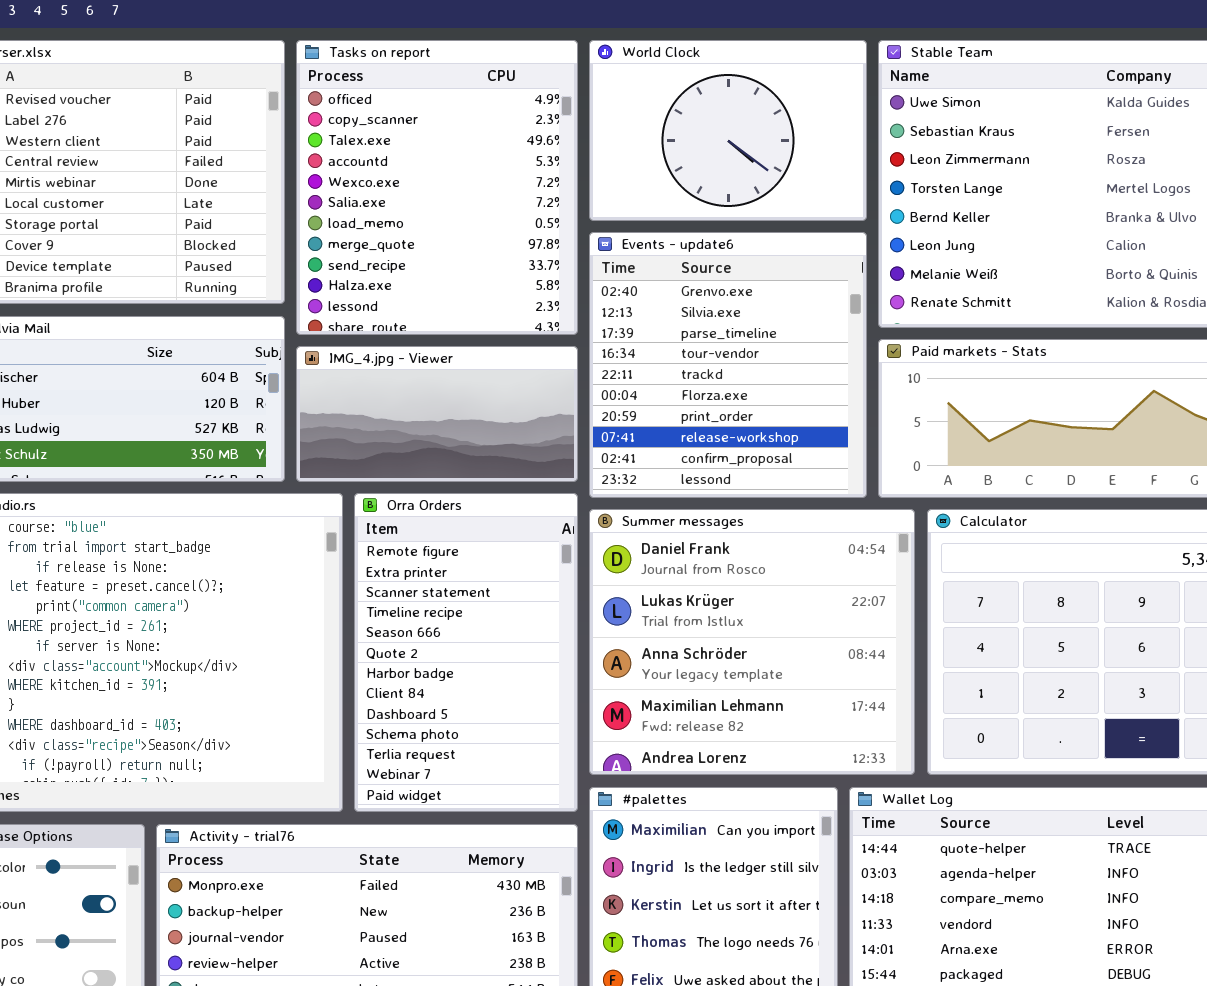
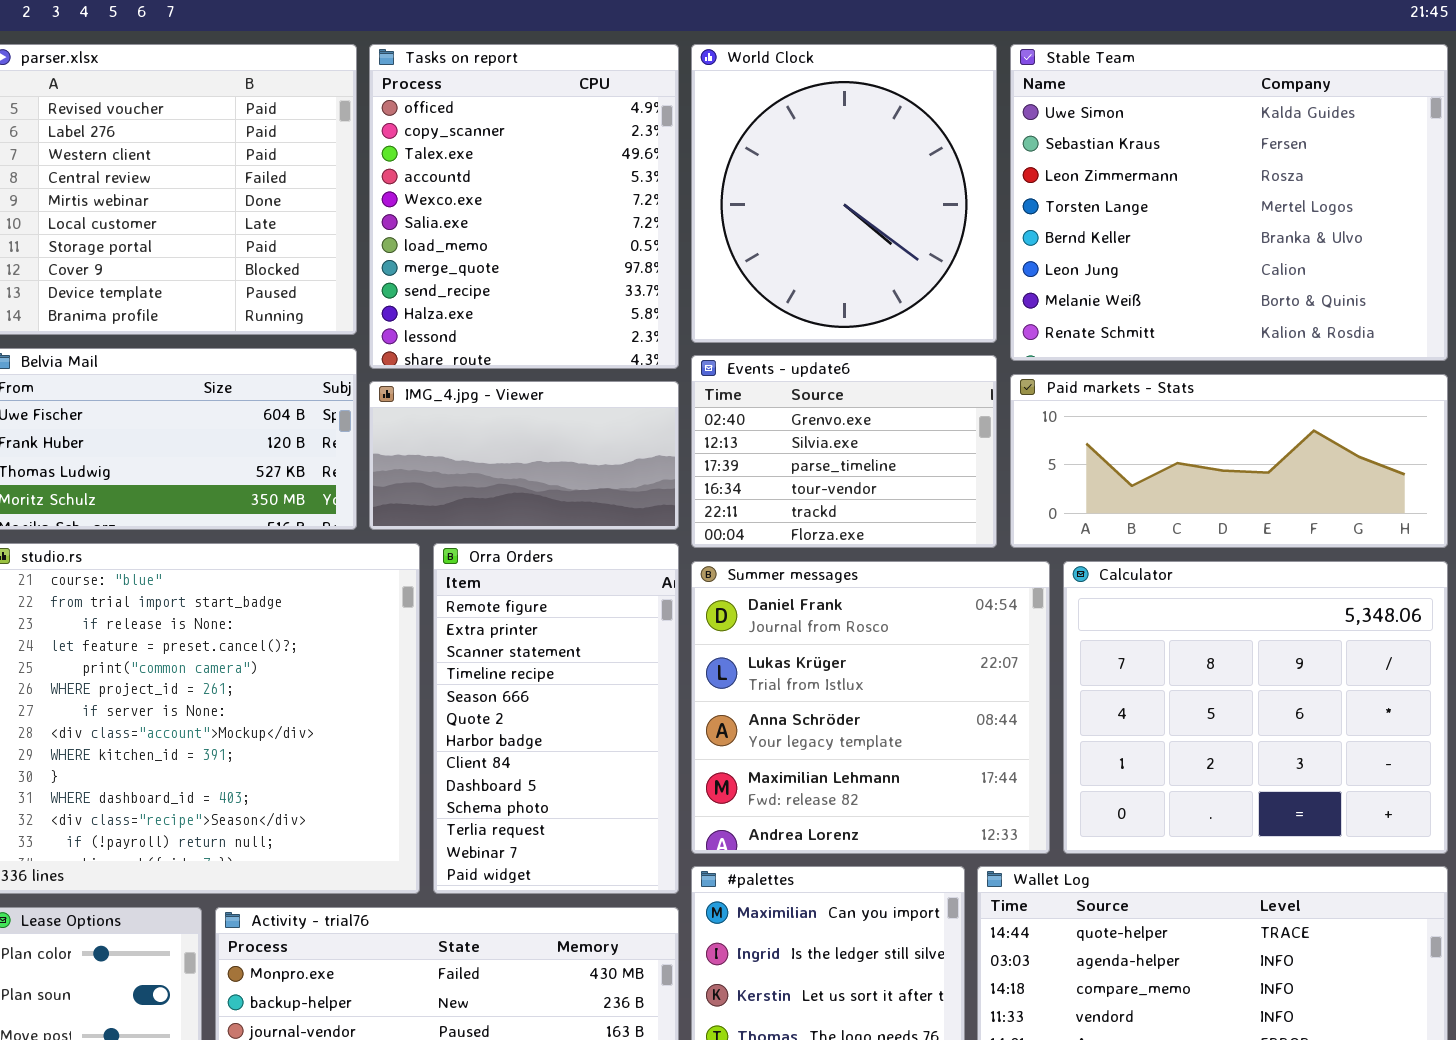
World Clock: [589,40,867,221] -> [691,44,997,343], resized
Events - update6: [589,232,867,498] -> [691,355,997,548], resized

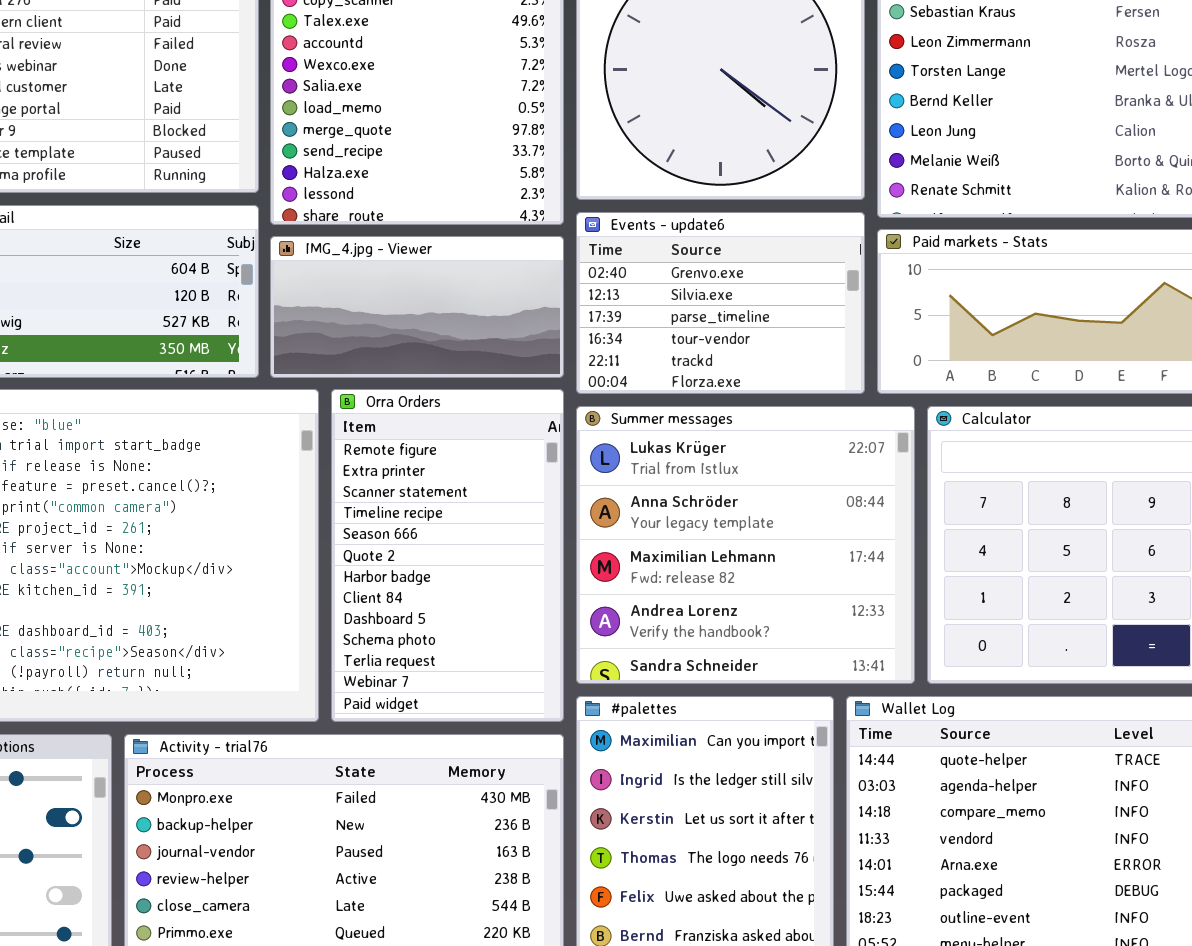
Summer messages: [691,561,1050,854] -> [576,406,915,684], scrolled down 1 row

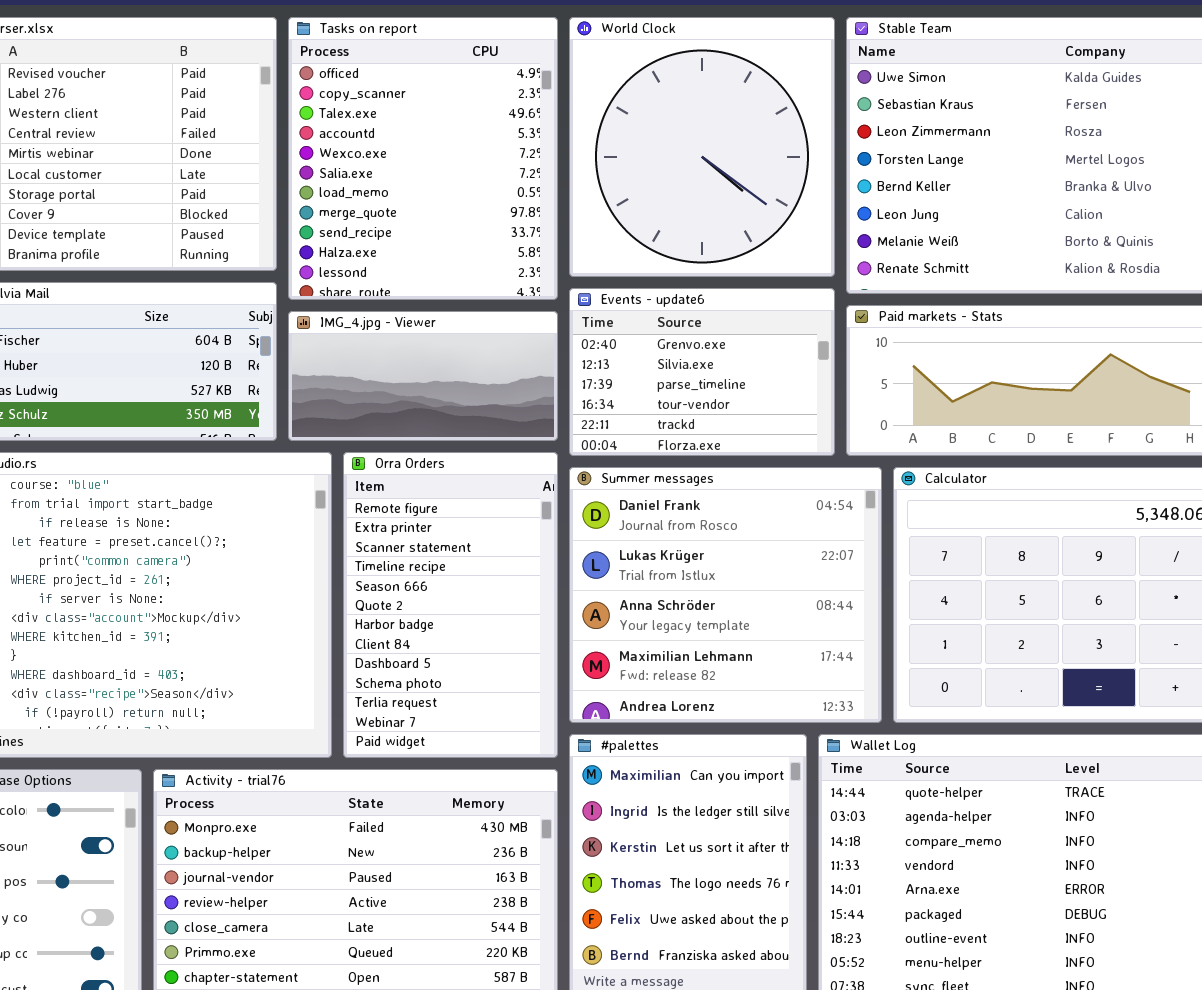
Summer messages: [576,406,915,684] -> [569,467,882,723], scrolled up 1 row

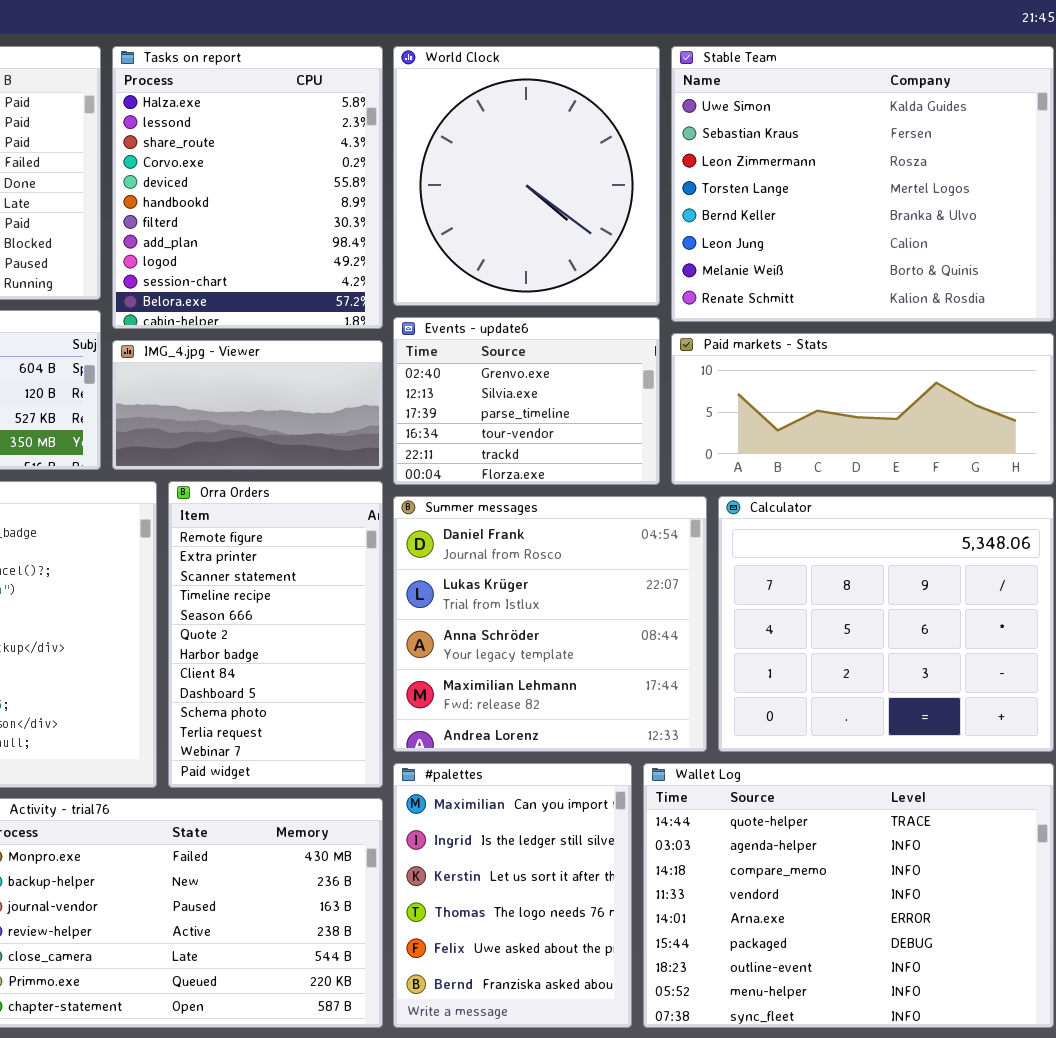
Tasks on report: [288,17,558,300] -> [112,46,383,329], scrolled down 9 rows

